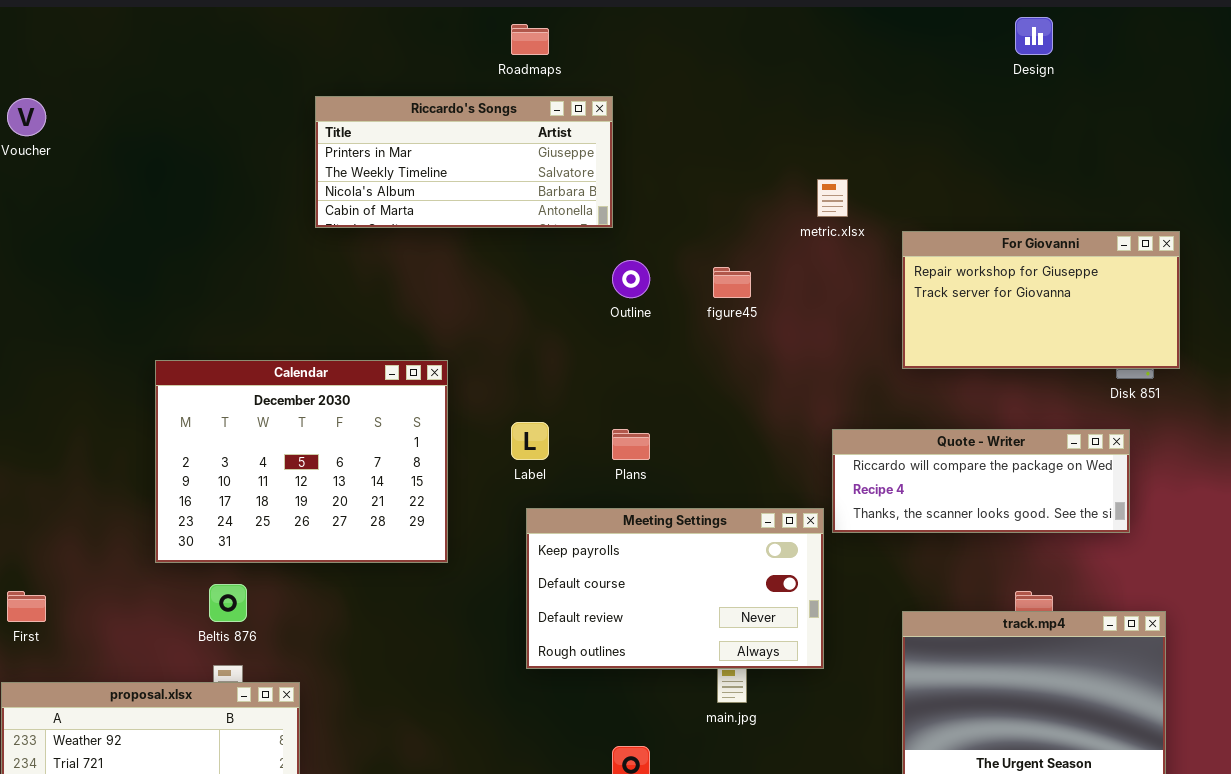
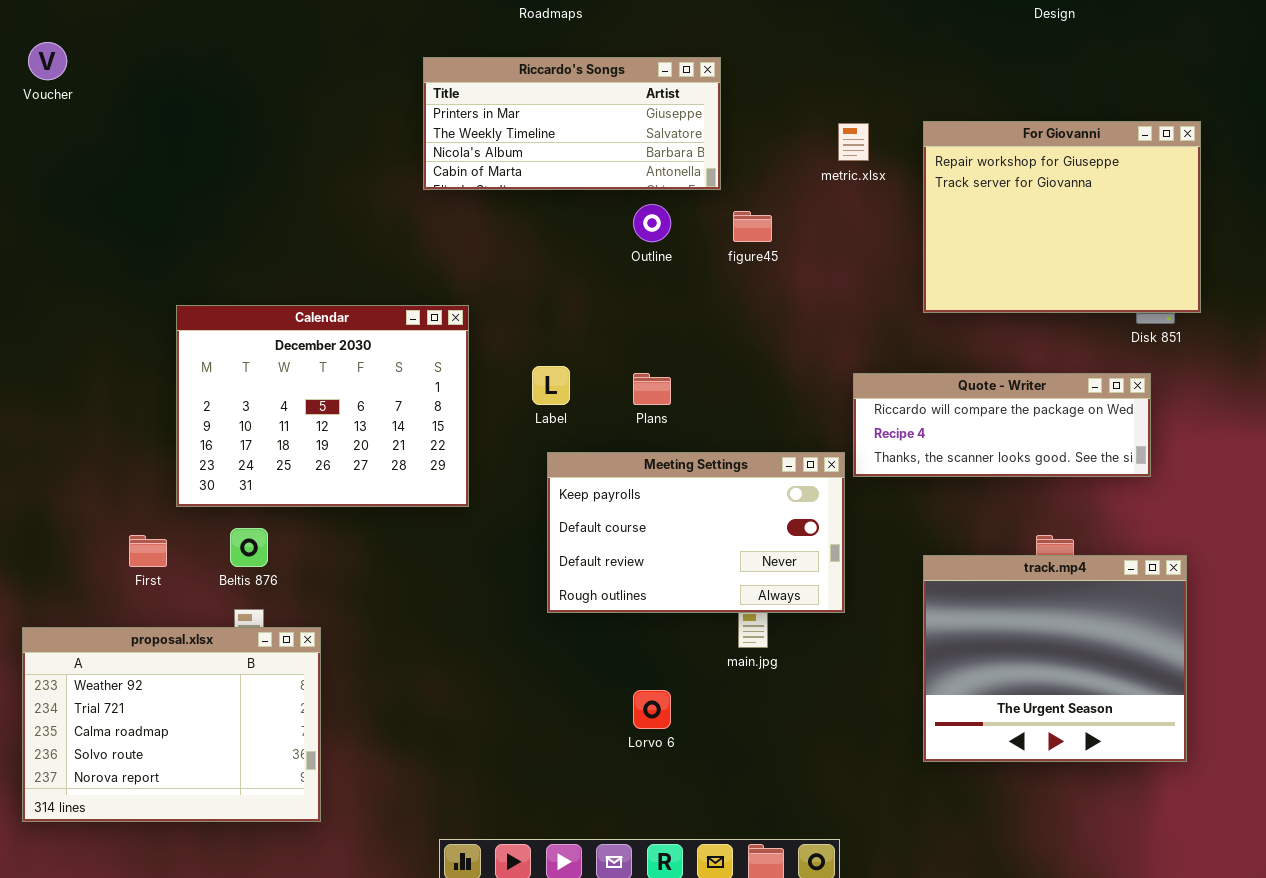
Riccardo's Songs: [315,96,613,228] -> [423,57,721,190], moved
For Giovanni: [902,231,1180,369] -> [923,121,1201,313], resized
First: [7,591,46,622] -> [129,535,167,567], moved

